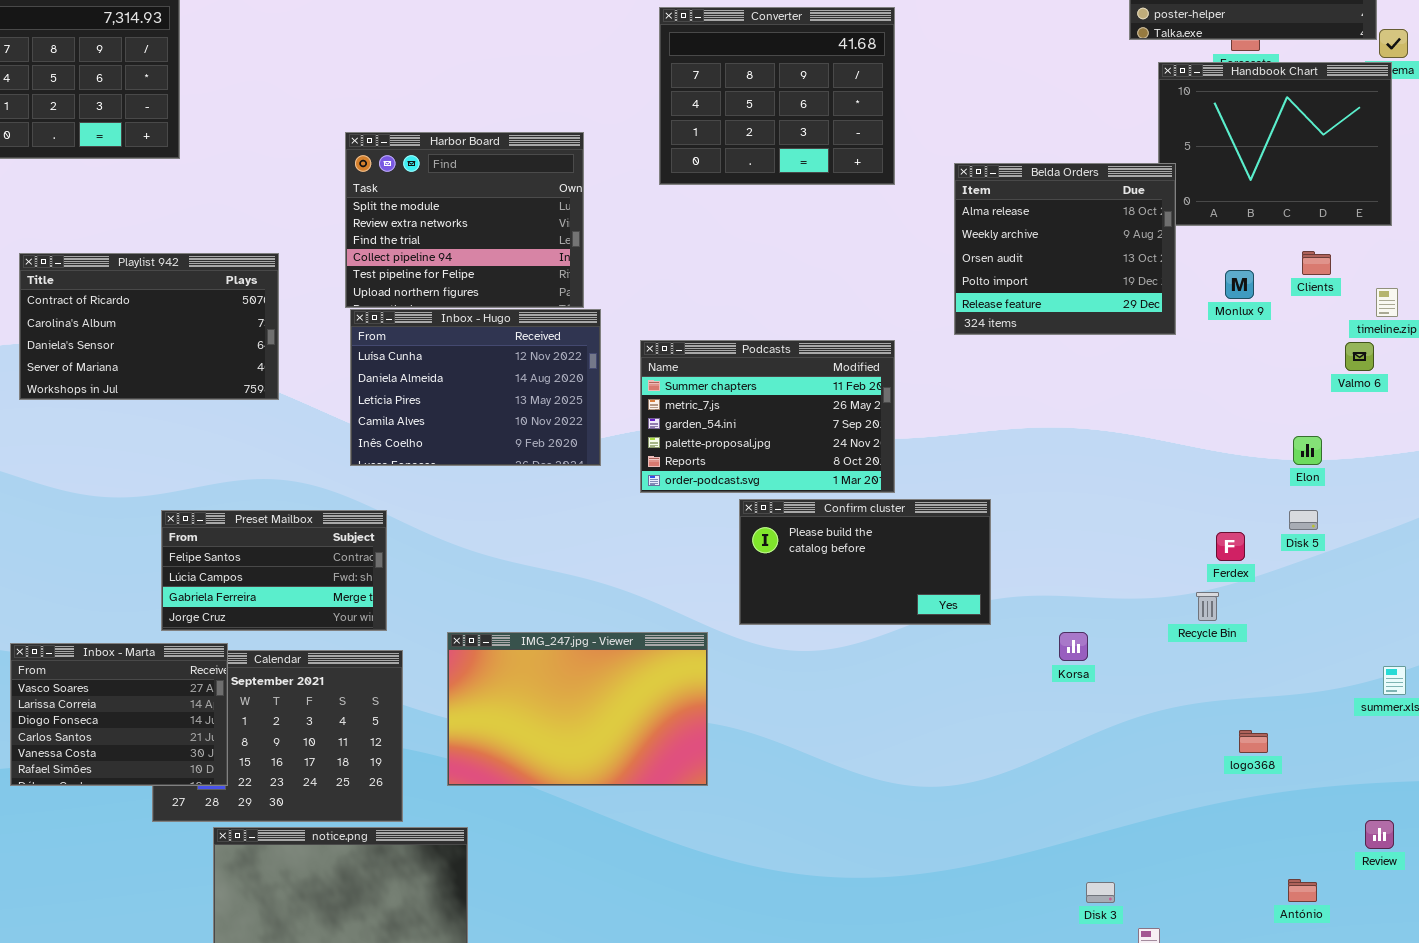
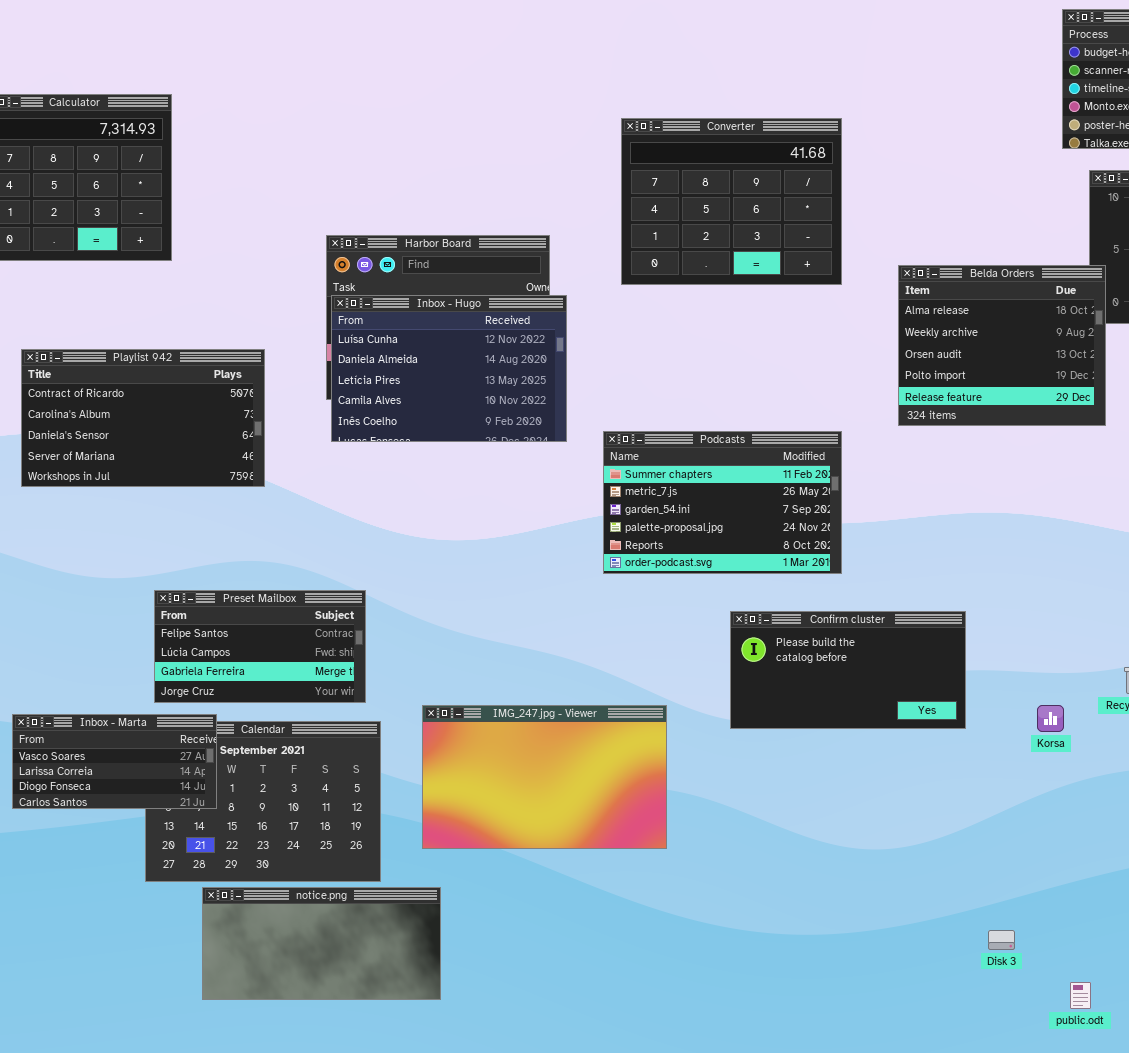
Inbox - Hugo: [350,309,601,466] -> [331,295,567,442], moved
Confirm cluster: [739,499,991,625] -> [730,611,966,729], moved
Korsa: [1059,632,1088,661] -> [1037,705,1064,732], moved
Inbox - Marta: [10,643,228,786] -> [12,714,217,809], resized
Disk 3: [1086,882,1115,903] -> [988,930,1015,950], moved

